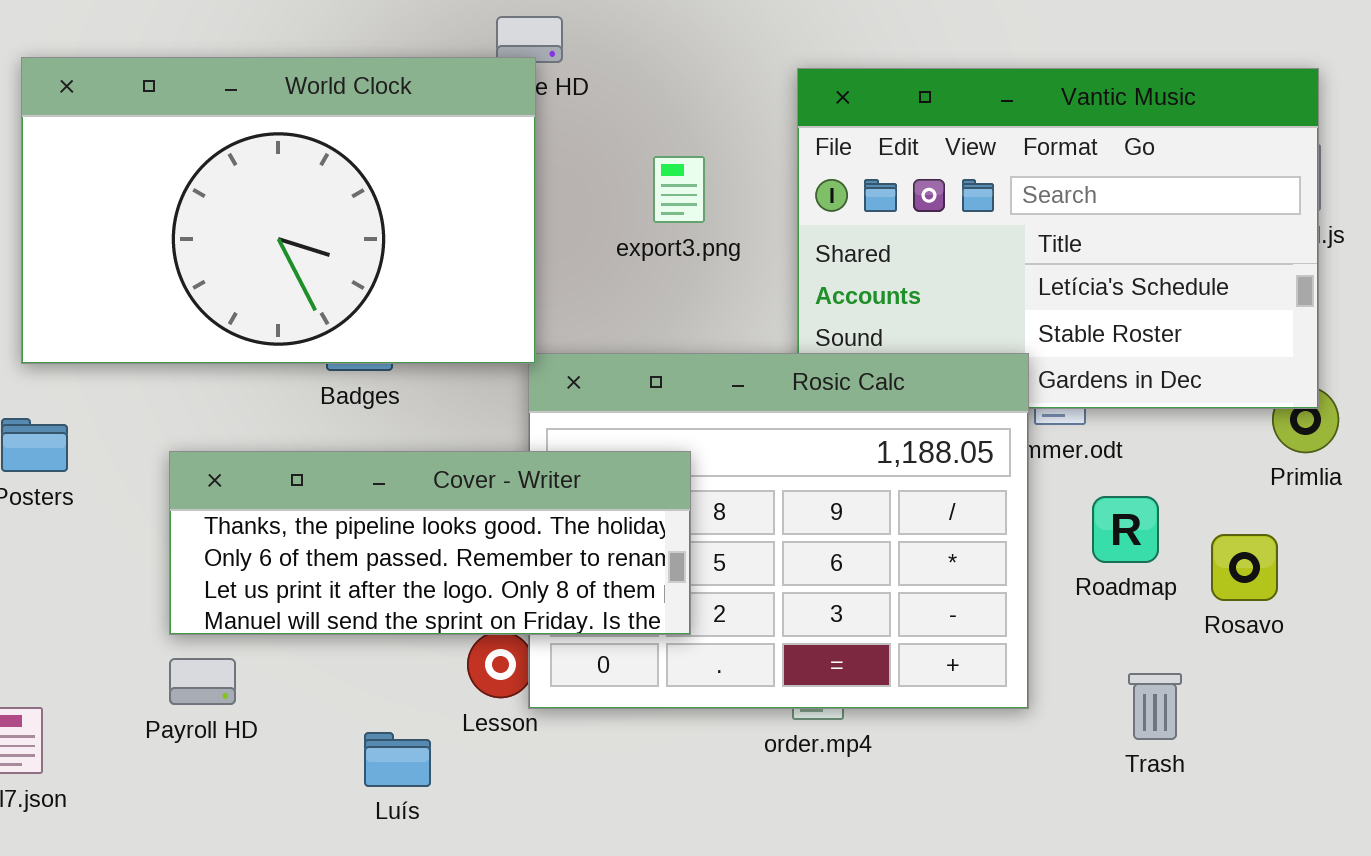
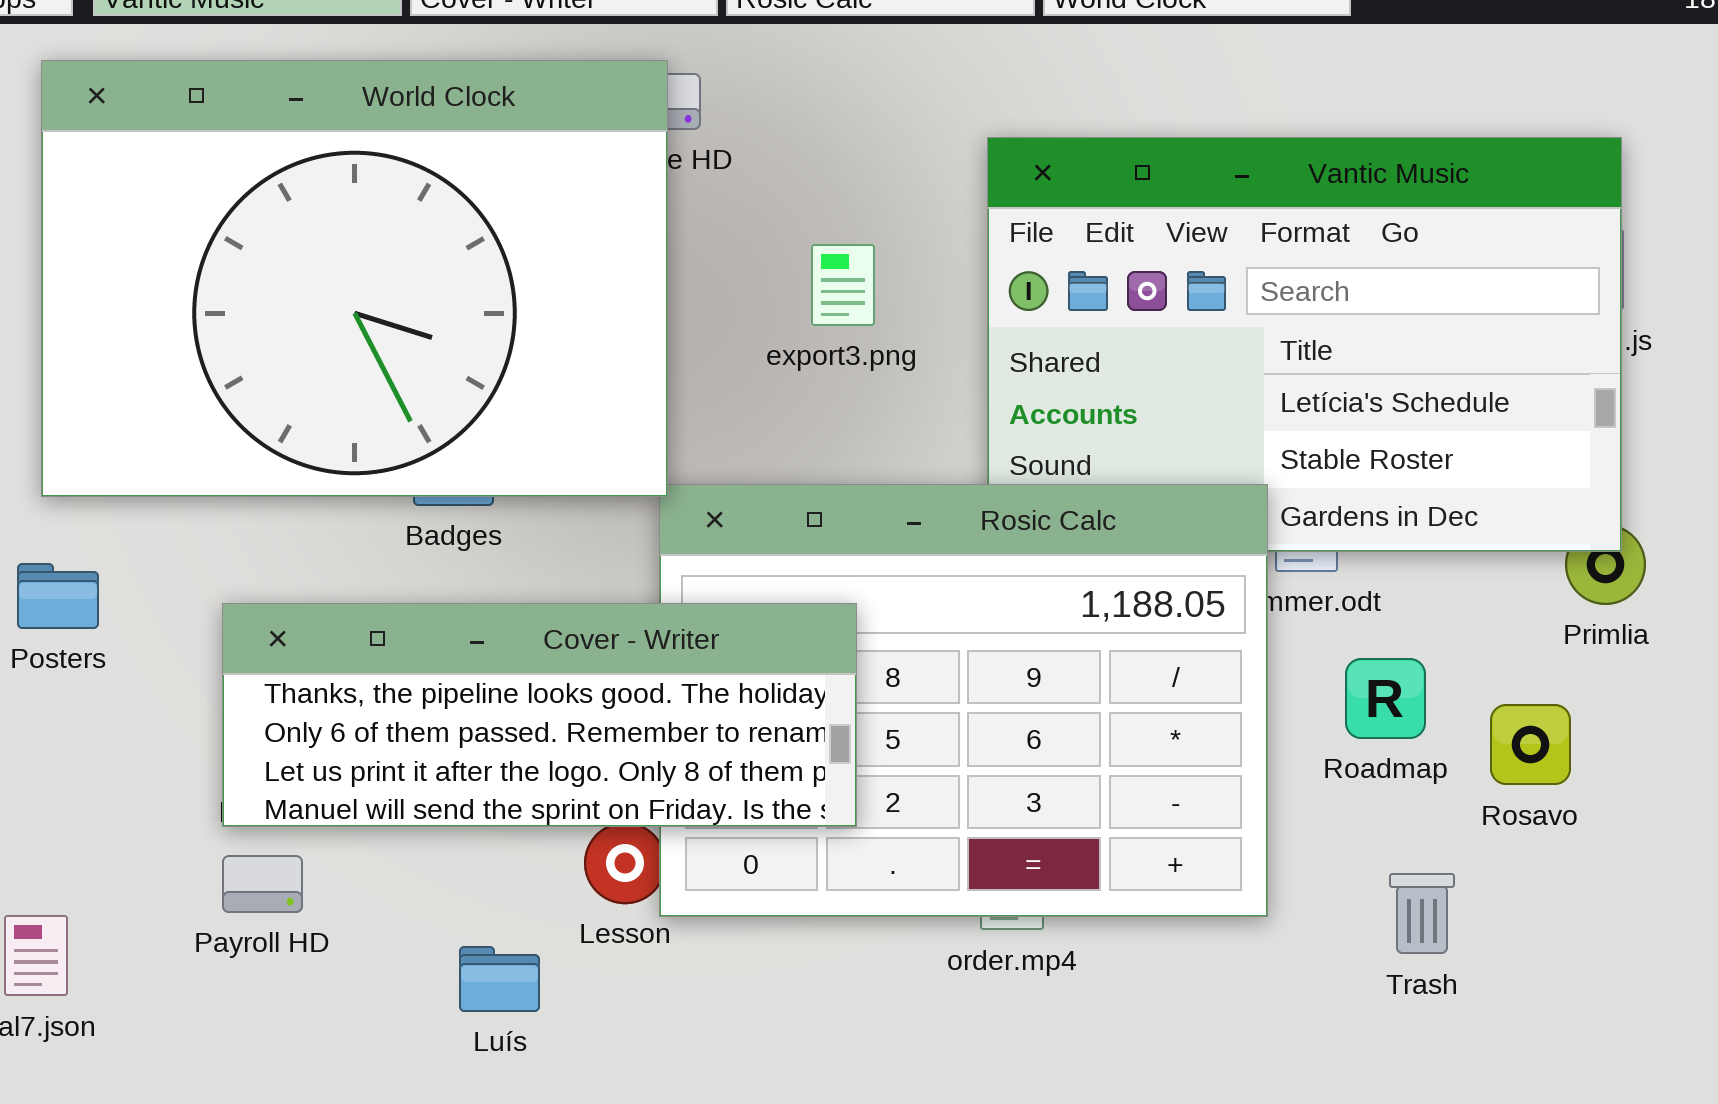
World Clock: [21,57,536,364] -> [41,60,668,497], resized

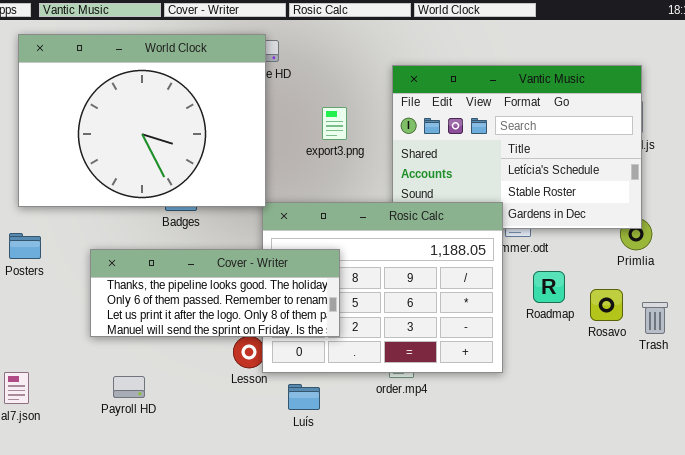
Payroll HD: [222,855,303,913] -> [113,376,145,398], moved
Trash: [1389,873,1455,954] -> [642,302,668,334], moved
Luís: [459,946,540,1012] -> [288,384,320,410], moved

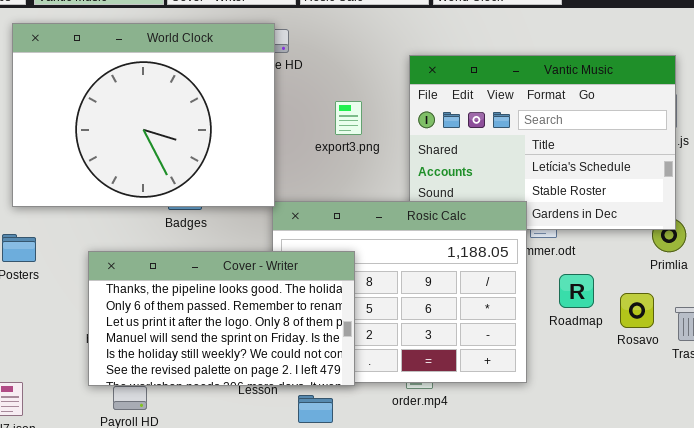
Cover - Writer: [90,249,340,337] -> [88,251,355,386], resized

